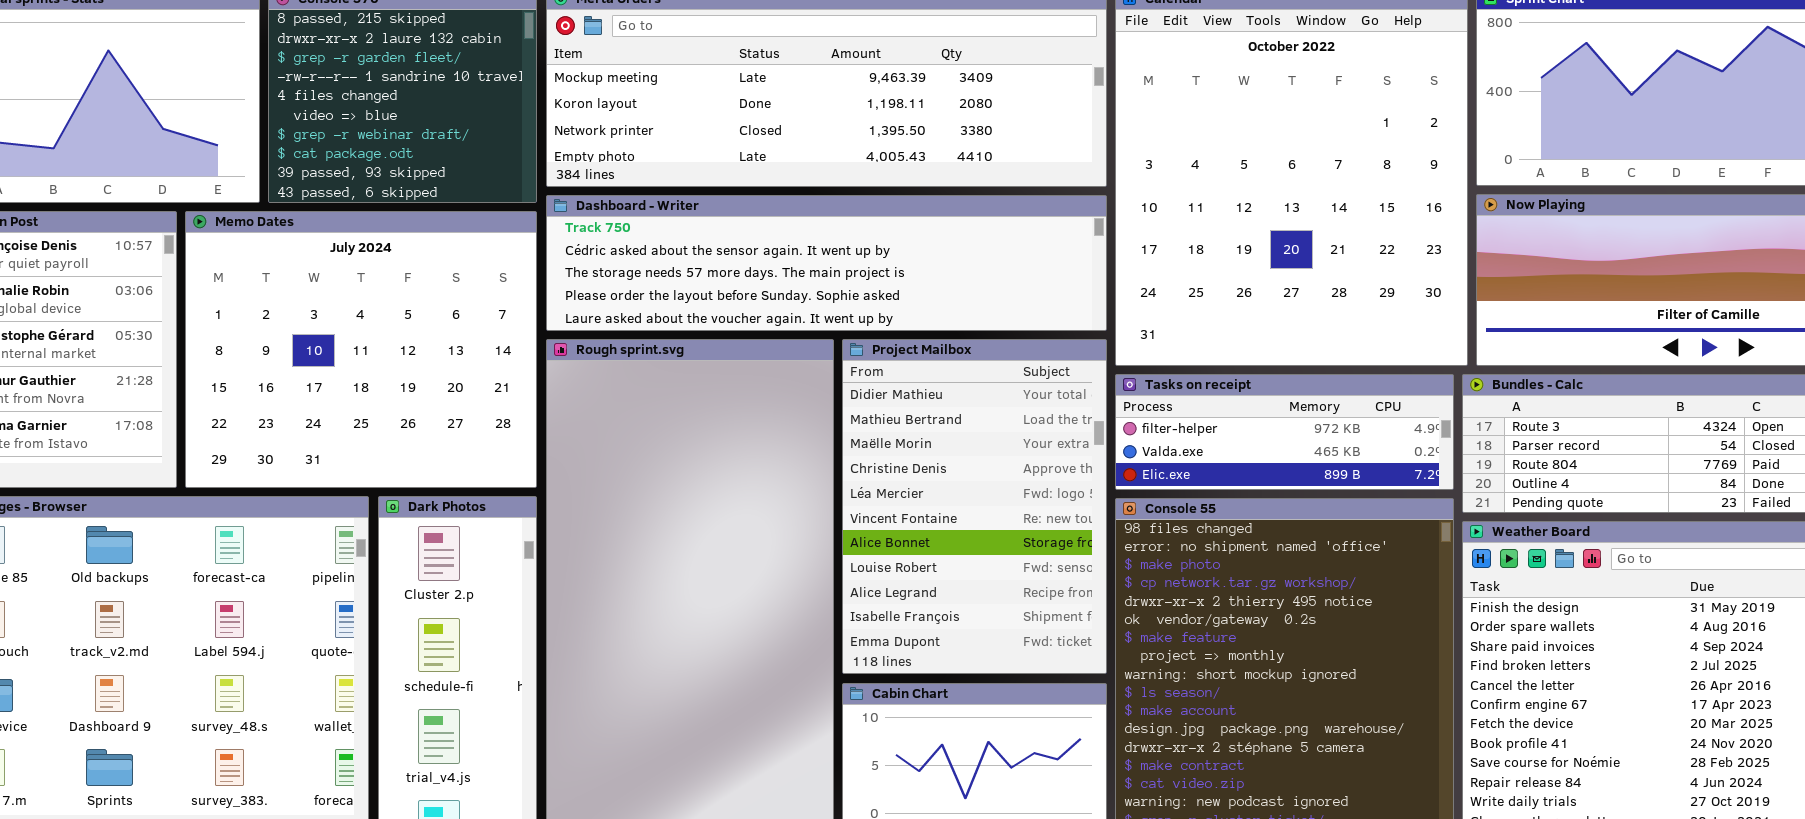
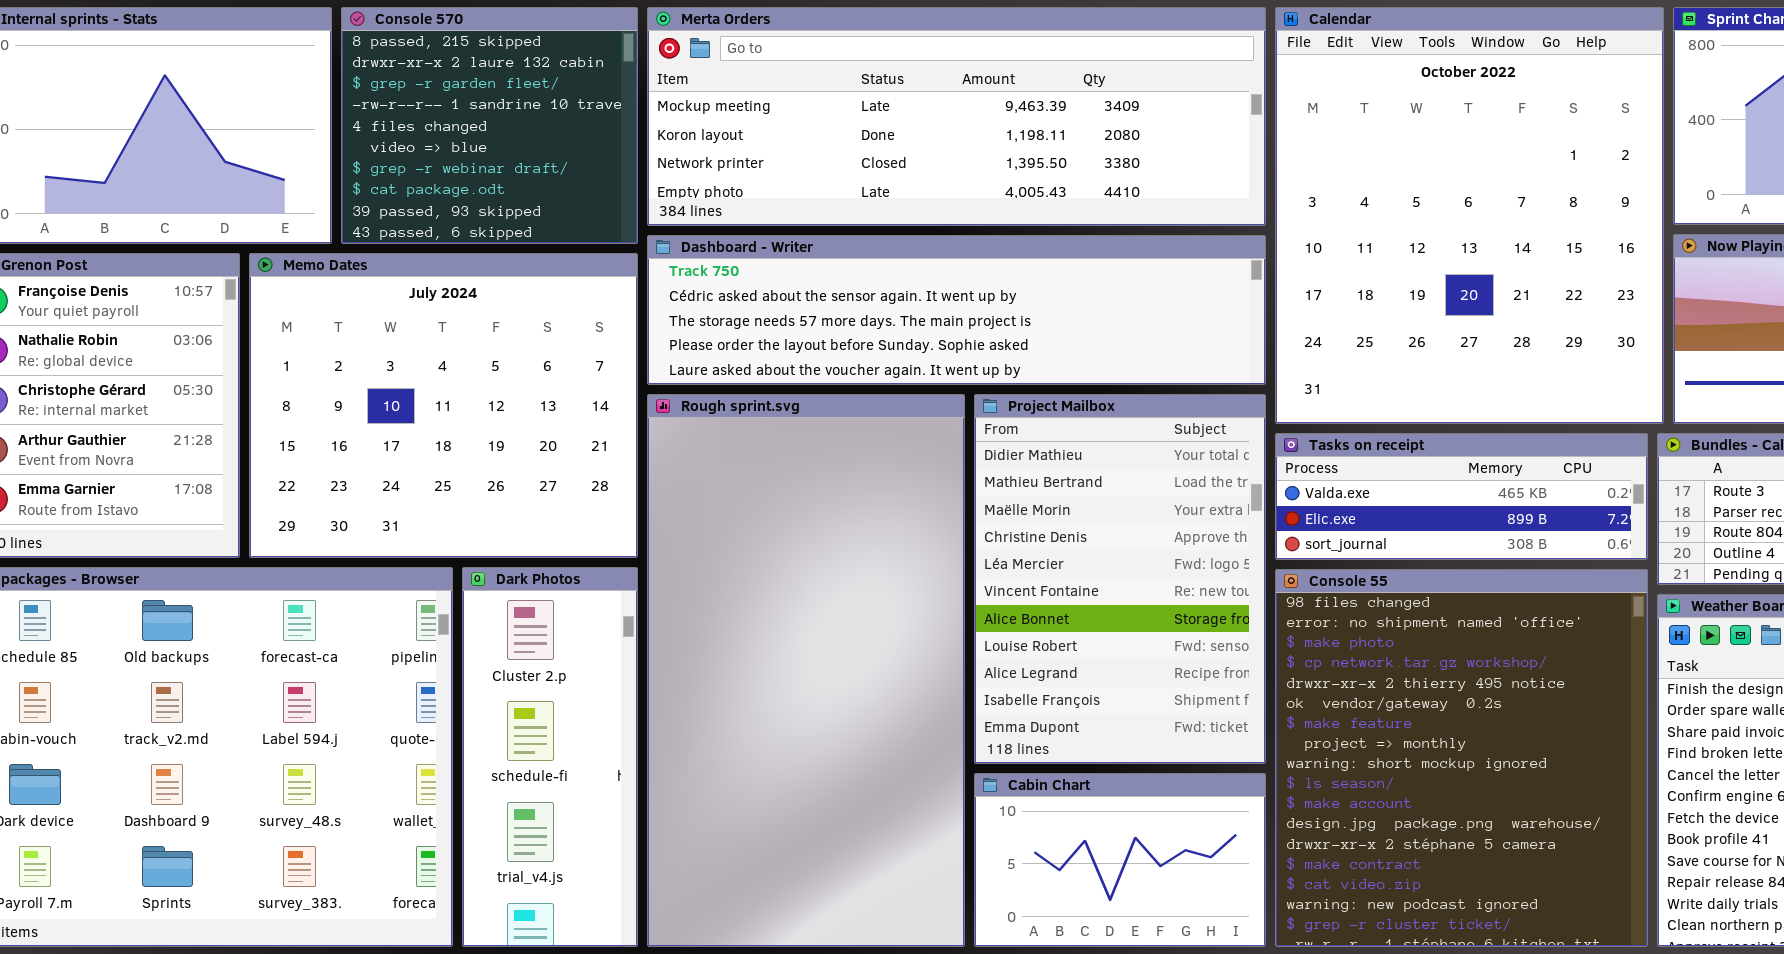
Tasks on receipt: [1115,374,1454,490] -> [1275,433,1648,560], scrolled down 1 row

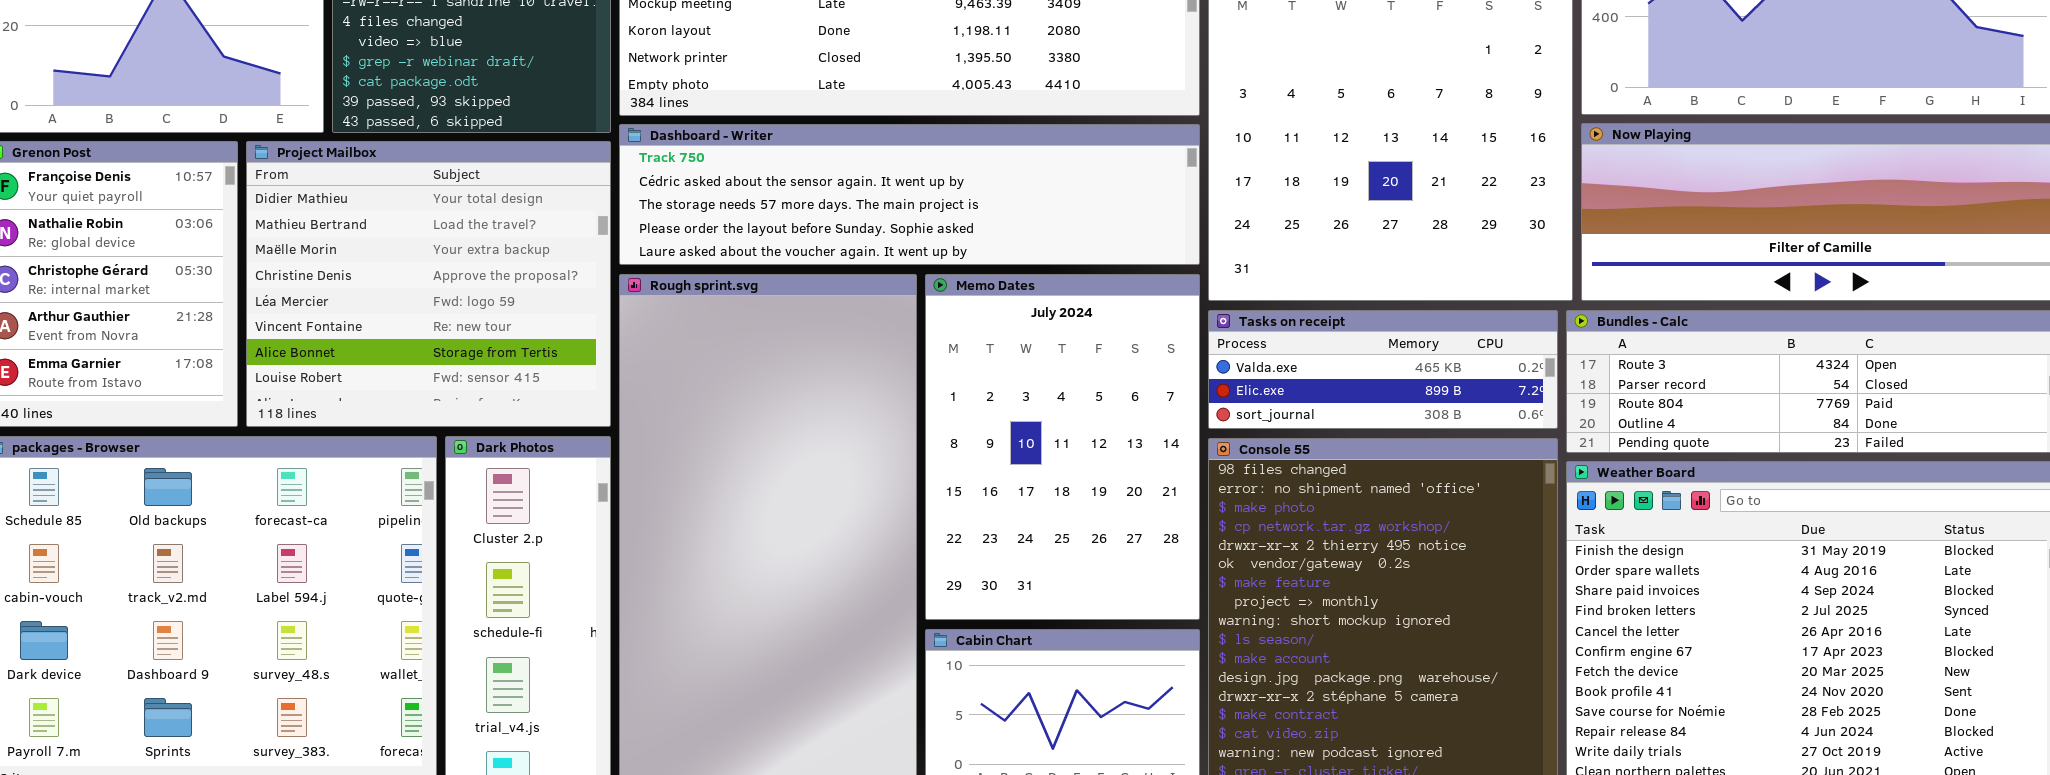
Memo Dates: [249,253,638,558] -> [925,274,1200,620], moved, resized
Project Mailbox: [974,394,1266,764] -> [246,141,611,427], moved, resized

